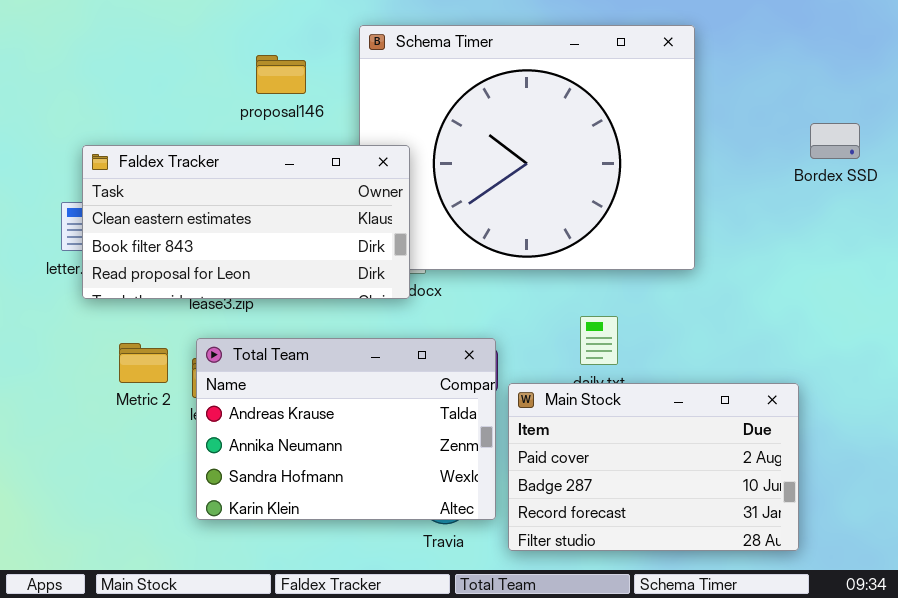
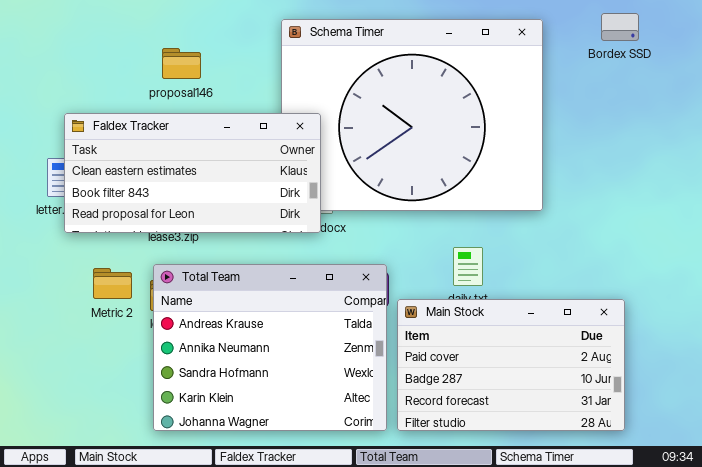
proposal146: [256,55,306,94] -> [162,48,201,79], moved
Bordex SSD: [810,123,860,159] -> [601,13,639,41], moved
Total Team: [196,338,496,520] -> [153,264,387,431], resized

